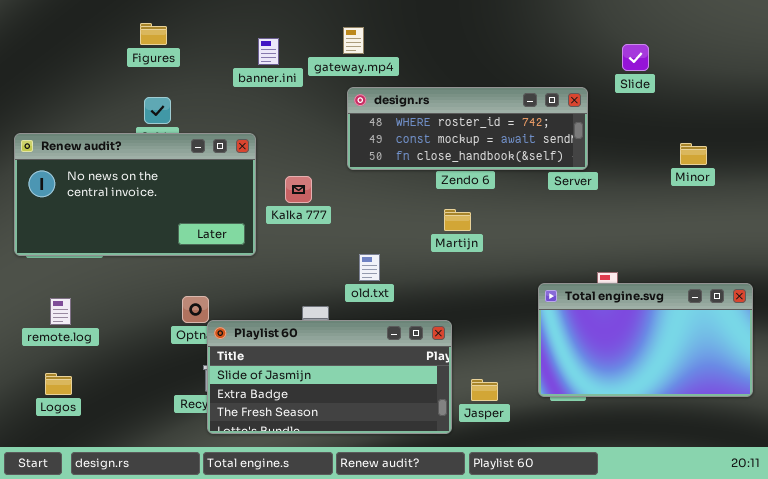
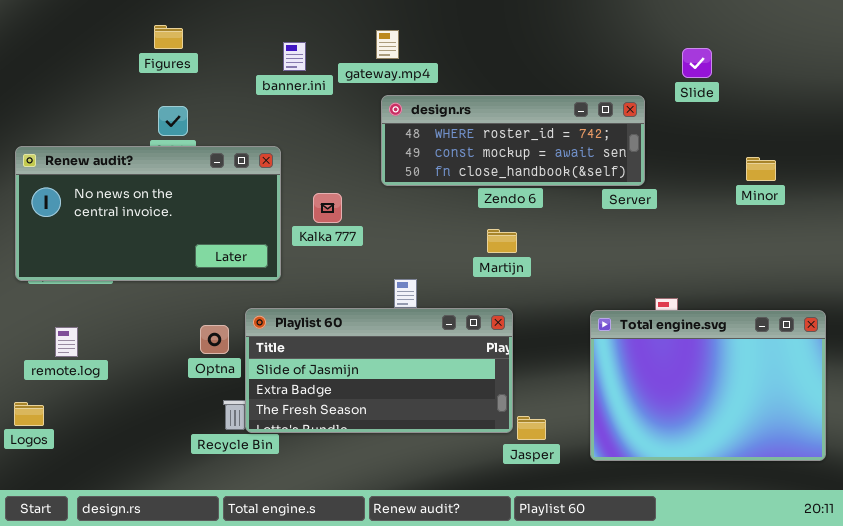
Total engine.svg: [538,283,753,397] -> [590,310,826,461], resized
Playlist 60: [207,320,452,434] -> [245,308,513,433], moved
Logos: [45,373,72,395] -> [14,402,44,426], moved

